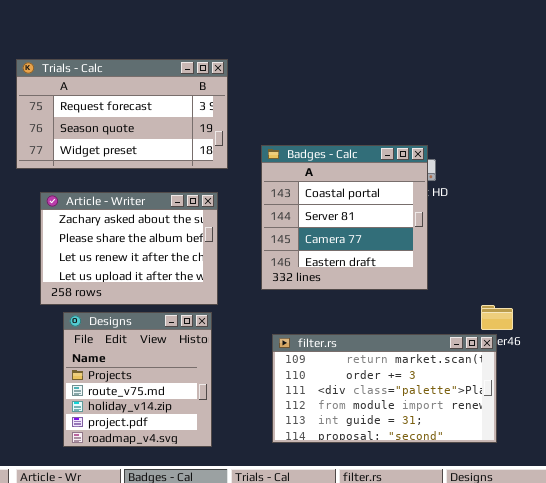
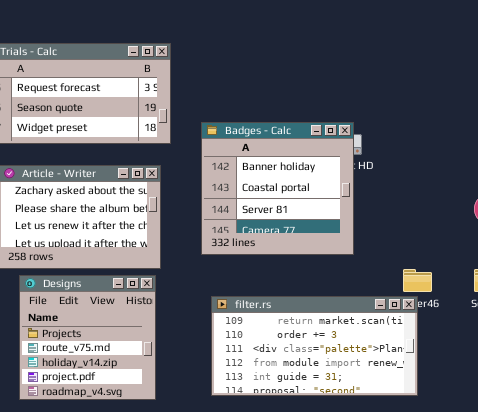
Badges - Calc: [261,145,428,290] -> [201,122,354,255], scrolled up 1 row

